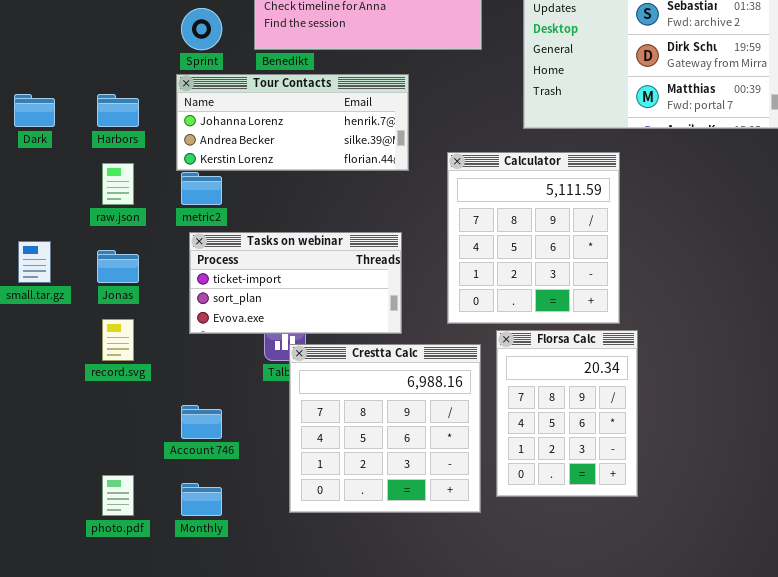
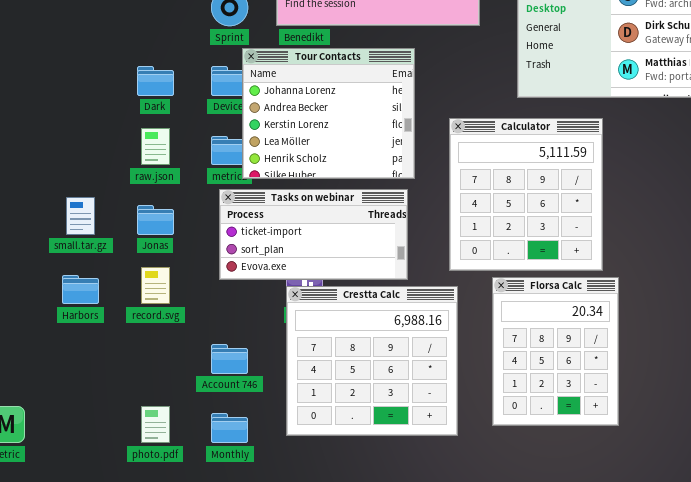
Tour Contacts: [176,74,409,171] -> [242,48,415,179], resized
Dark: [14,94,55,127] -> [137,66,174,96], moved
Harbors: [97,94,139,127] -> [62,275,99,304], moved
Crestta Calc: [289,344,481,513] -> [286,286,458,436], moved

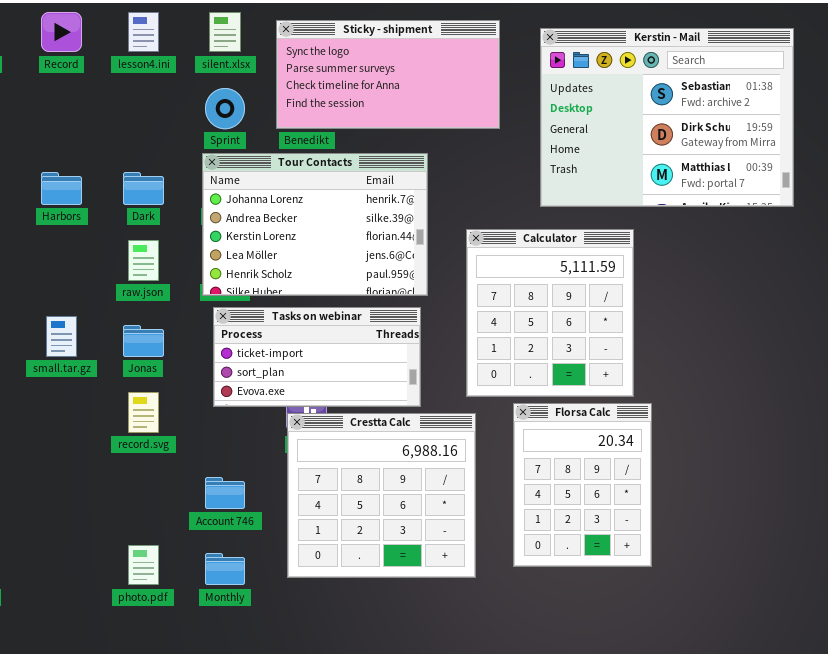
Tour Contacts: [242,48,415,179] -> [202,153,428,296], resized
Harbors: [62,275,99,304] -> [41,172,82,205], moved

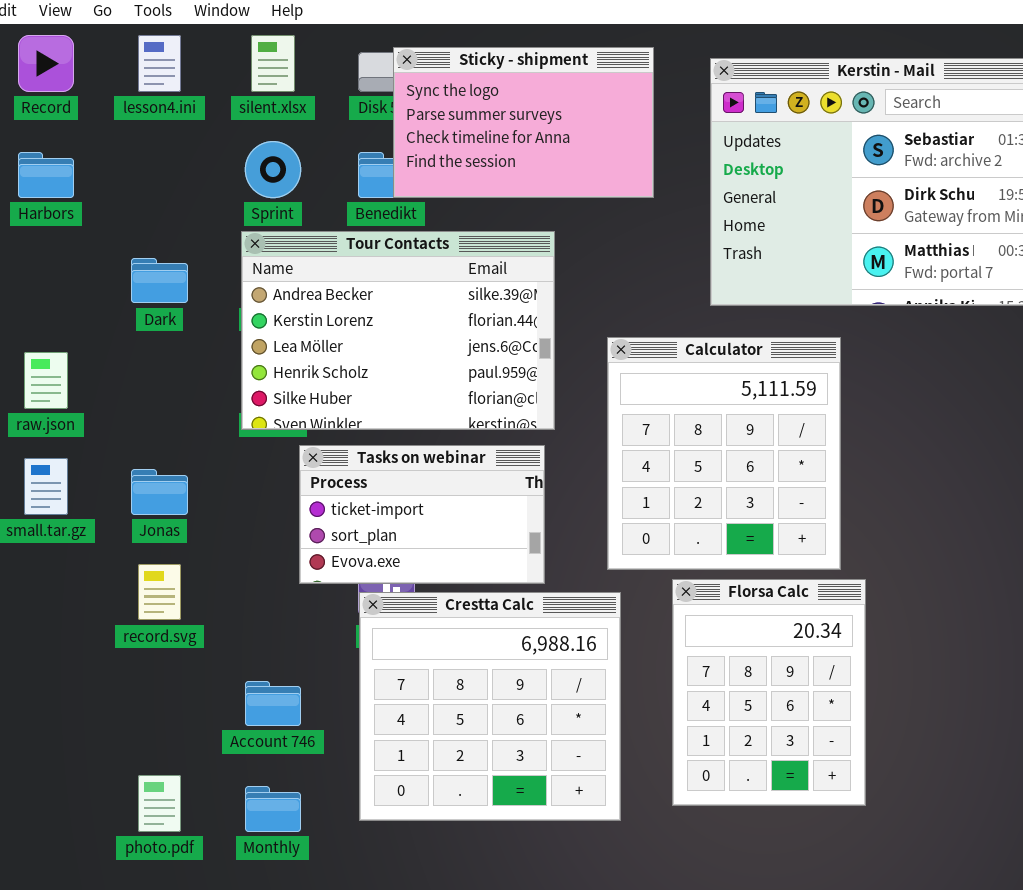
Sticky - shipment: [276,20,500,129] -> [393,47,654,198], resized
Tour Contacts: [202,153,428,296] -> [241,231,555,430], scrolled down 1 row
Harbors: [41,172,82,205] -> [18,152,74,198], moved
raw.json: [128,240,159,281] -> [24,352,68,409], moved
Tasks on webinar: [213,307,421,407] -> [299,445,545,584], resized

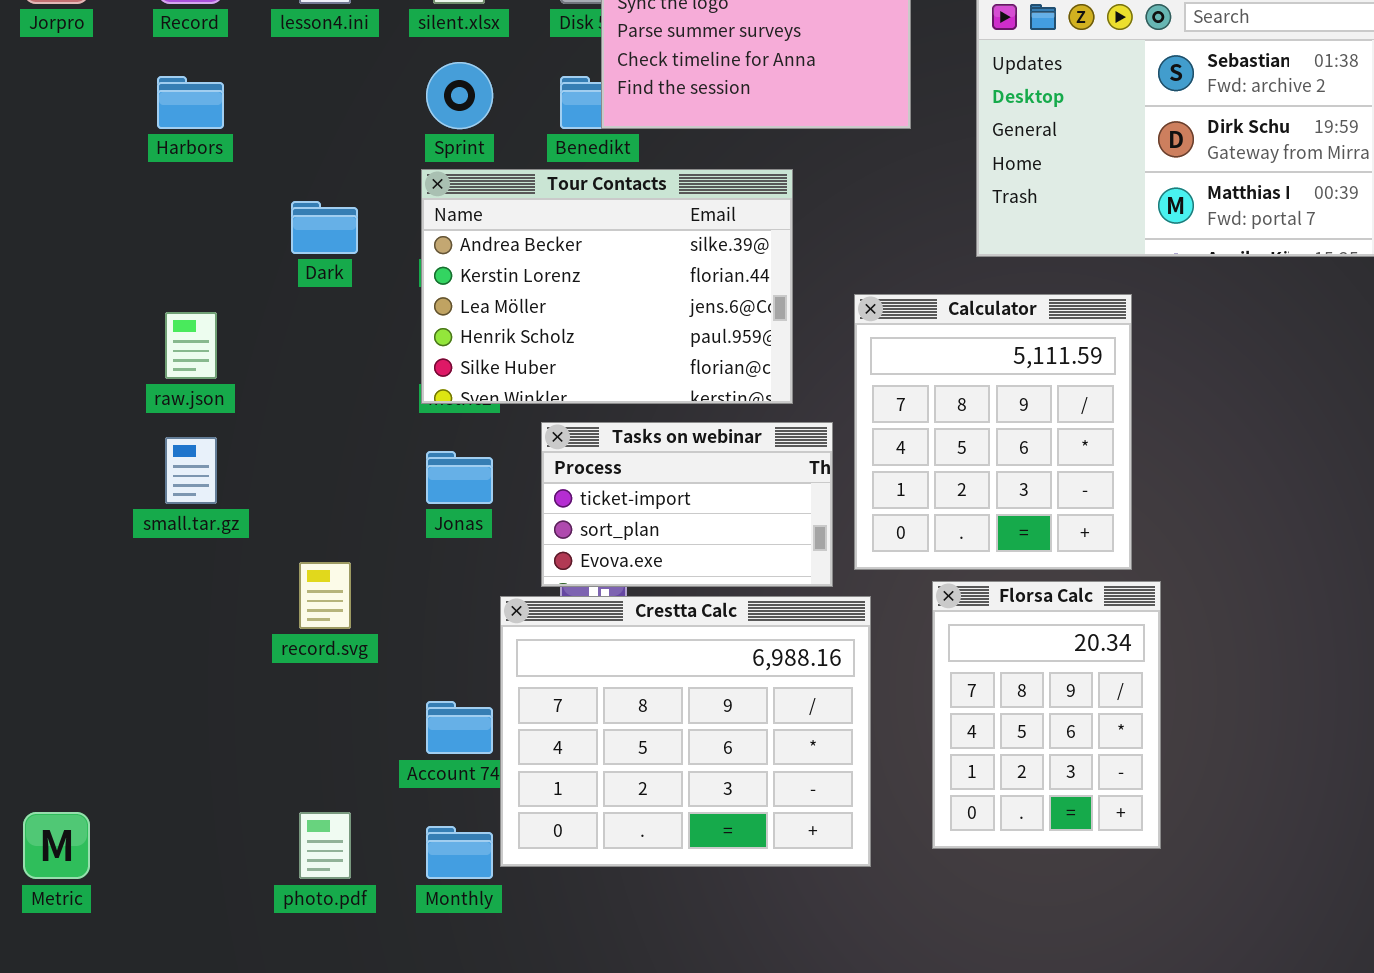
Tasks on webinar: [299,445,545,584] -> [541,422,833,587], moved
Jonas: [131,469,188,515] -> [426,451,493,504], moved
Crestta Calc: [359,592,621,821] -> [500,596,871,867], resized

